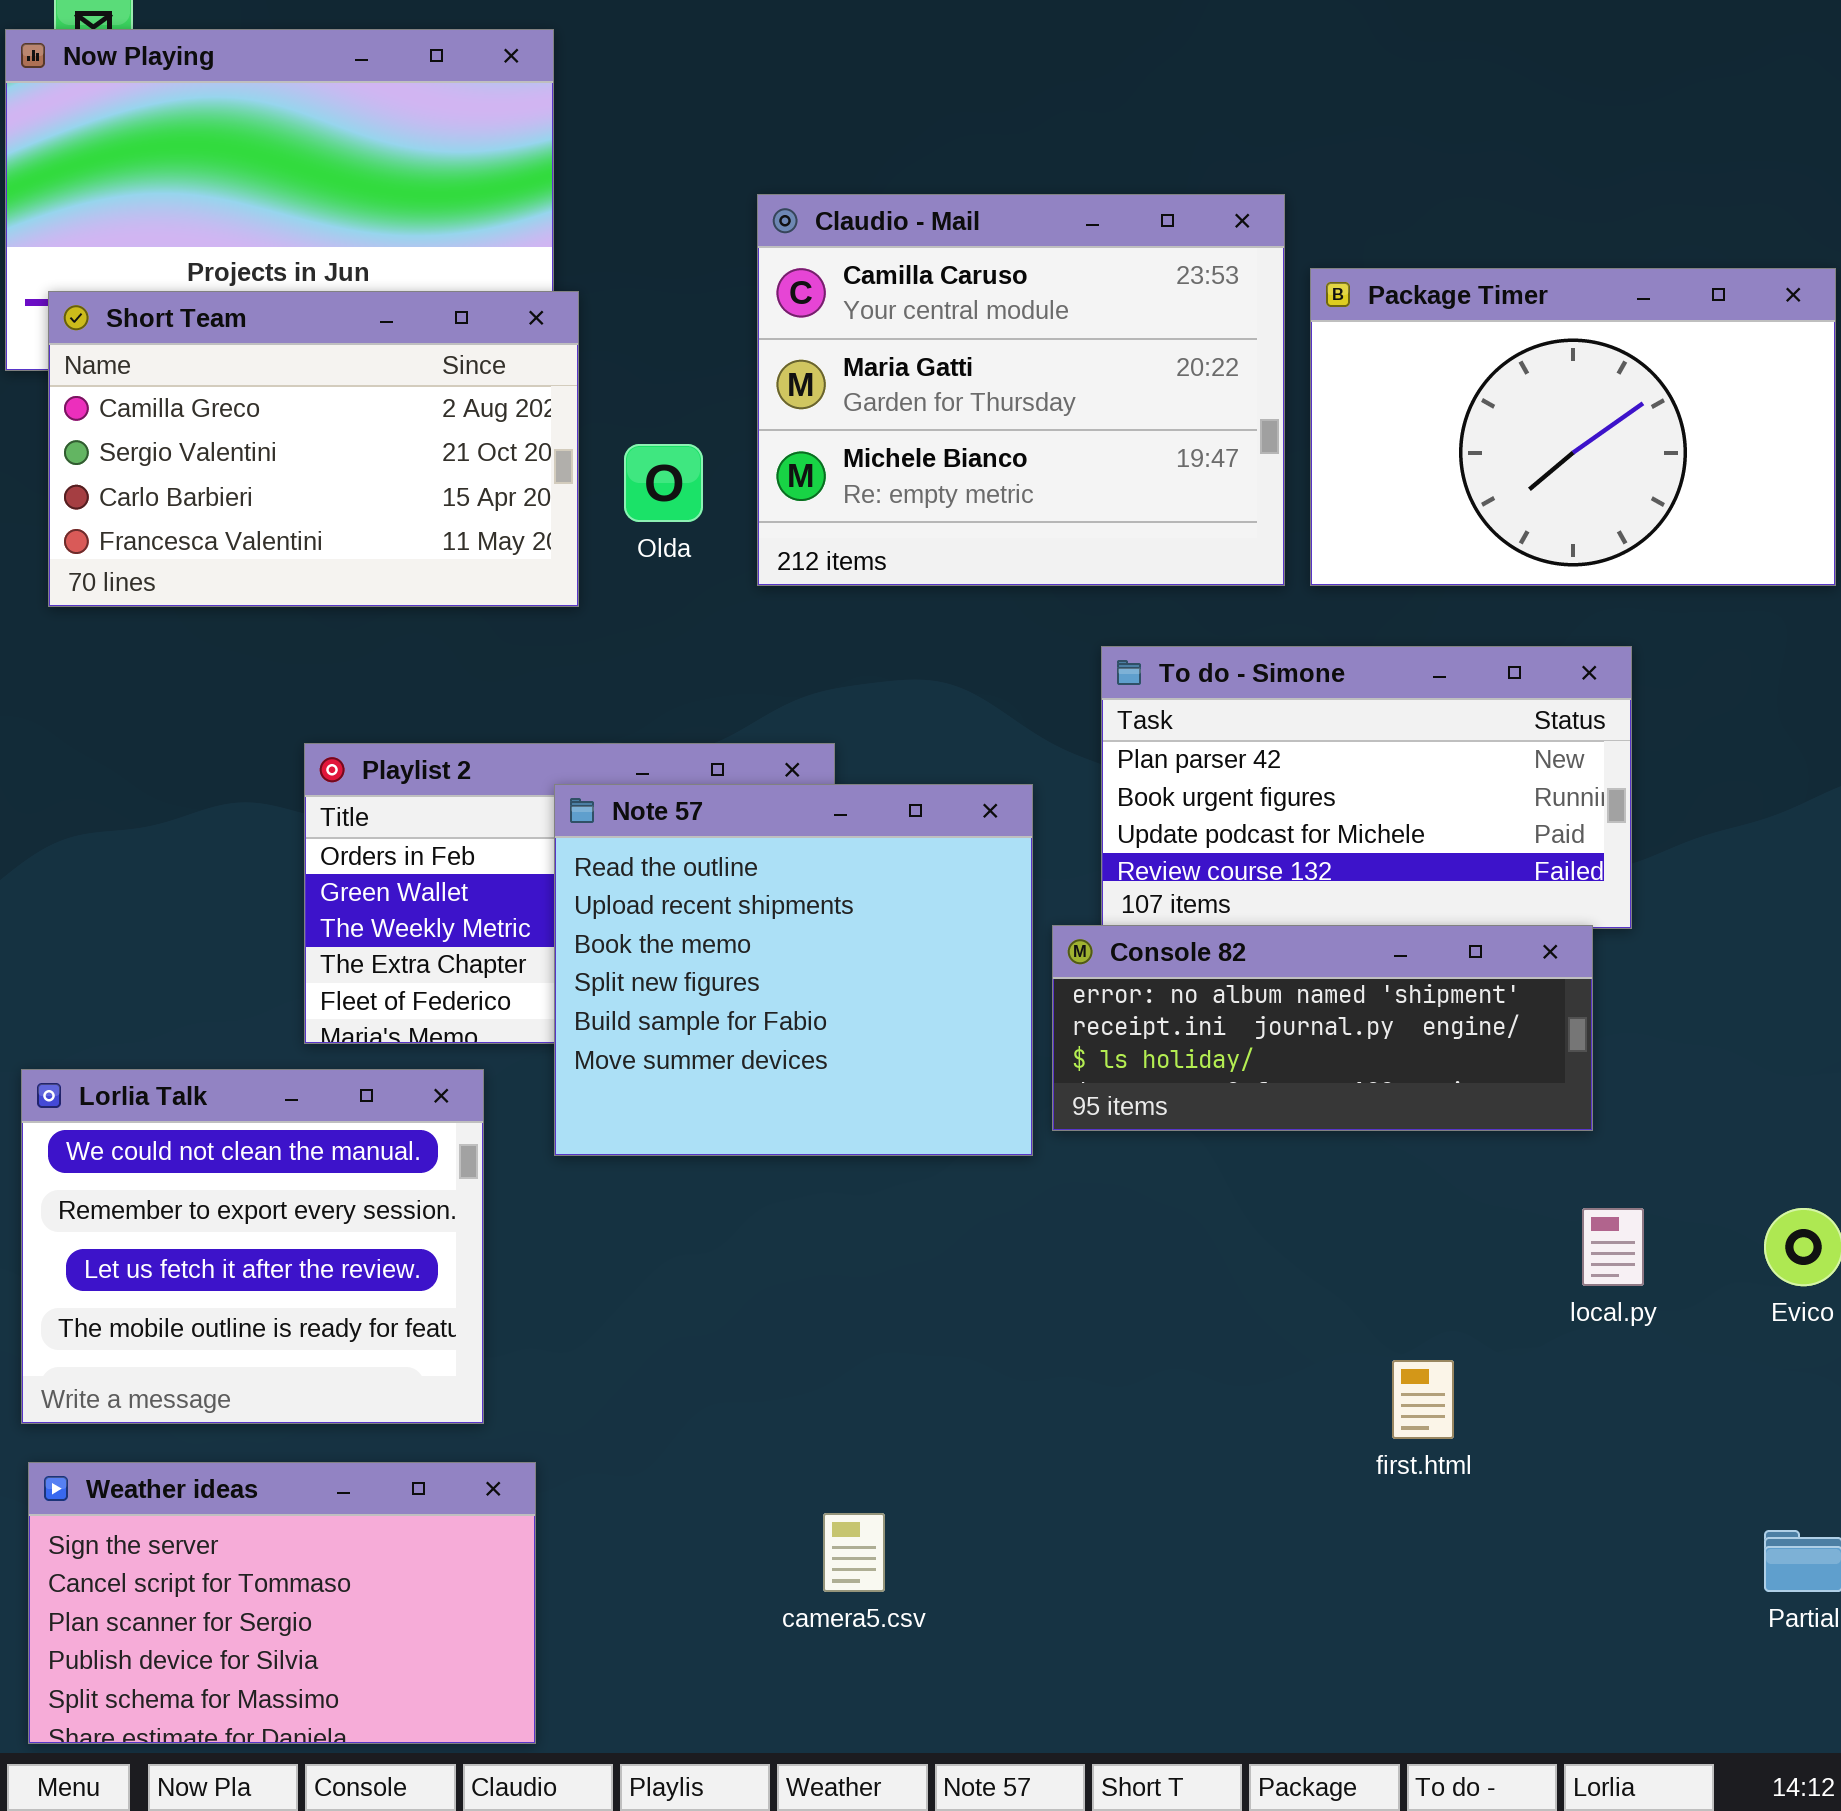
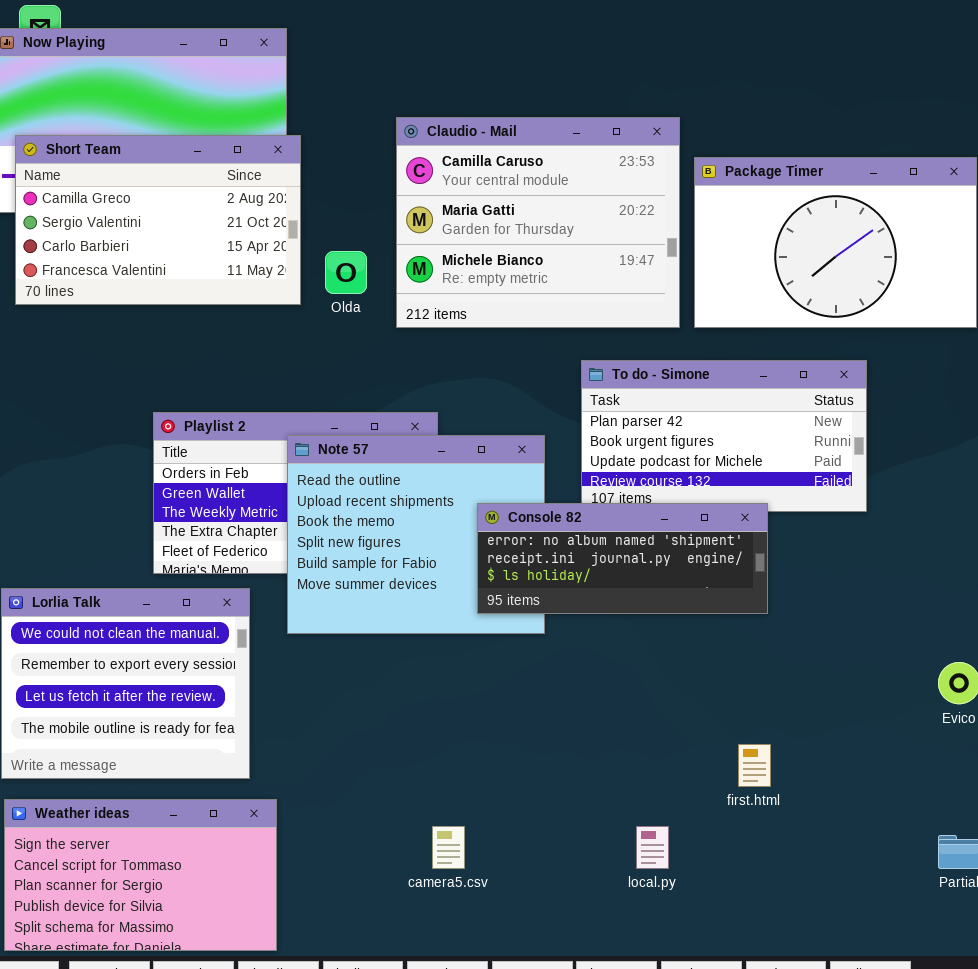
Short Team: [48,291,579,607] -> [15,135,301,305], moved
Console 82: [1052,925,1593,1131] -> [477,503,768,614], moved
local.py: [1582,1208,1644,1286] -> [636,826,669,869], moved

